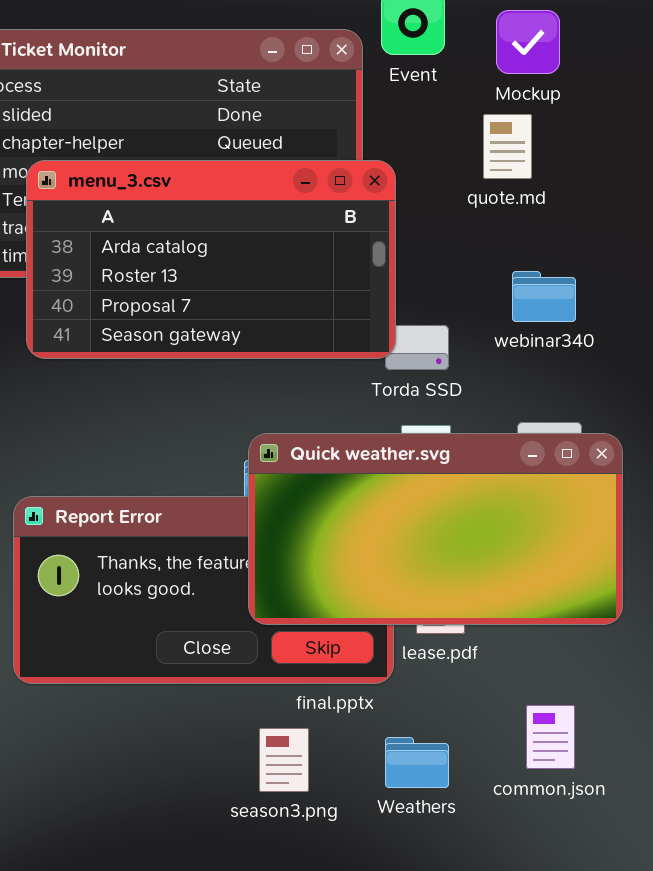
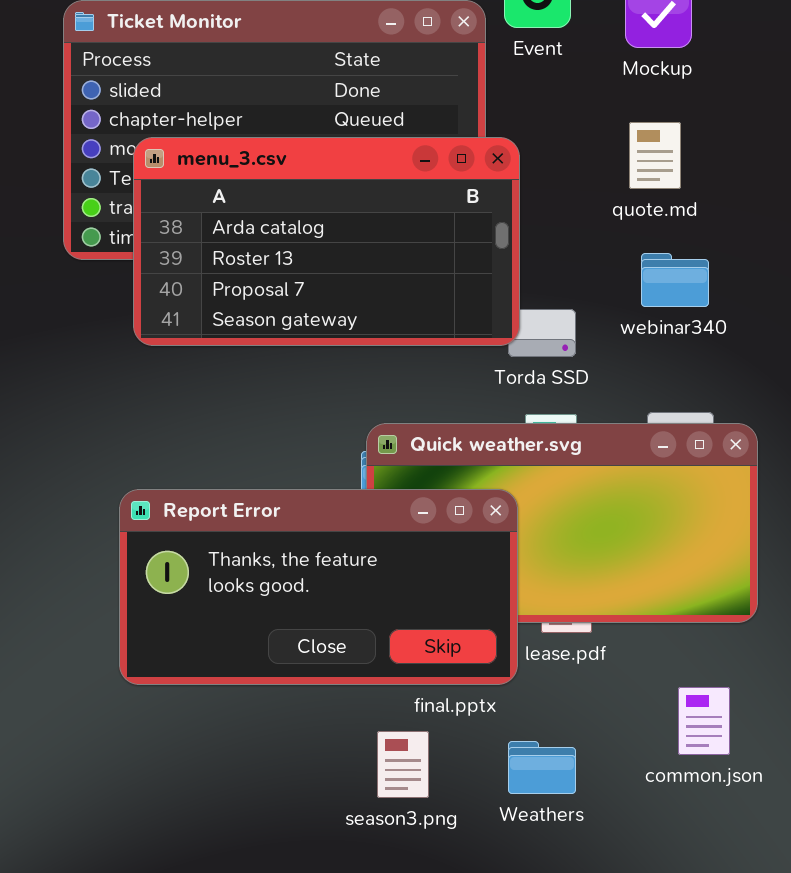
quote.md: [483,114,532,179] -> [629,122,681,189], moved
Report Error: [13,496,394,684] -> [119,489,518,685], raised
common.json: [526,705,575,769] -> [678,687,730,755], moved

